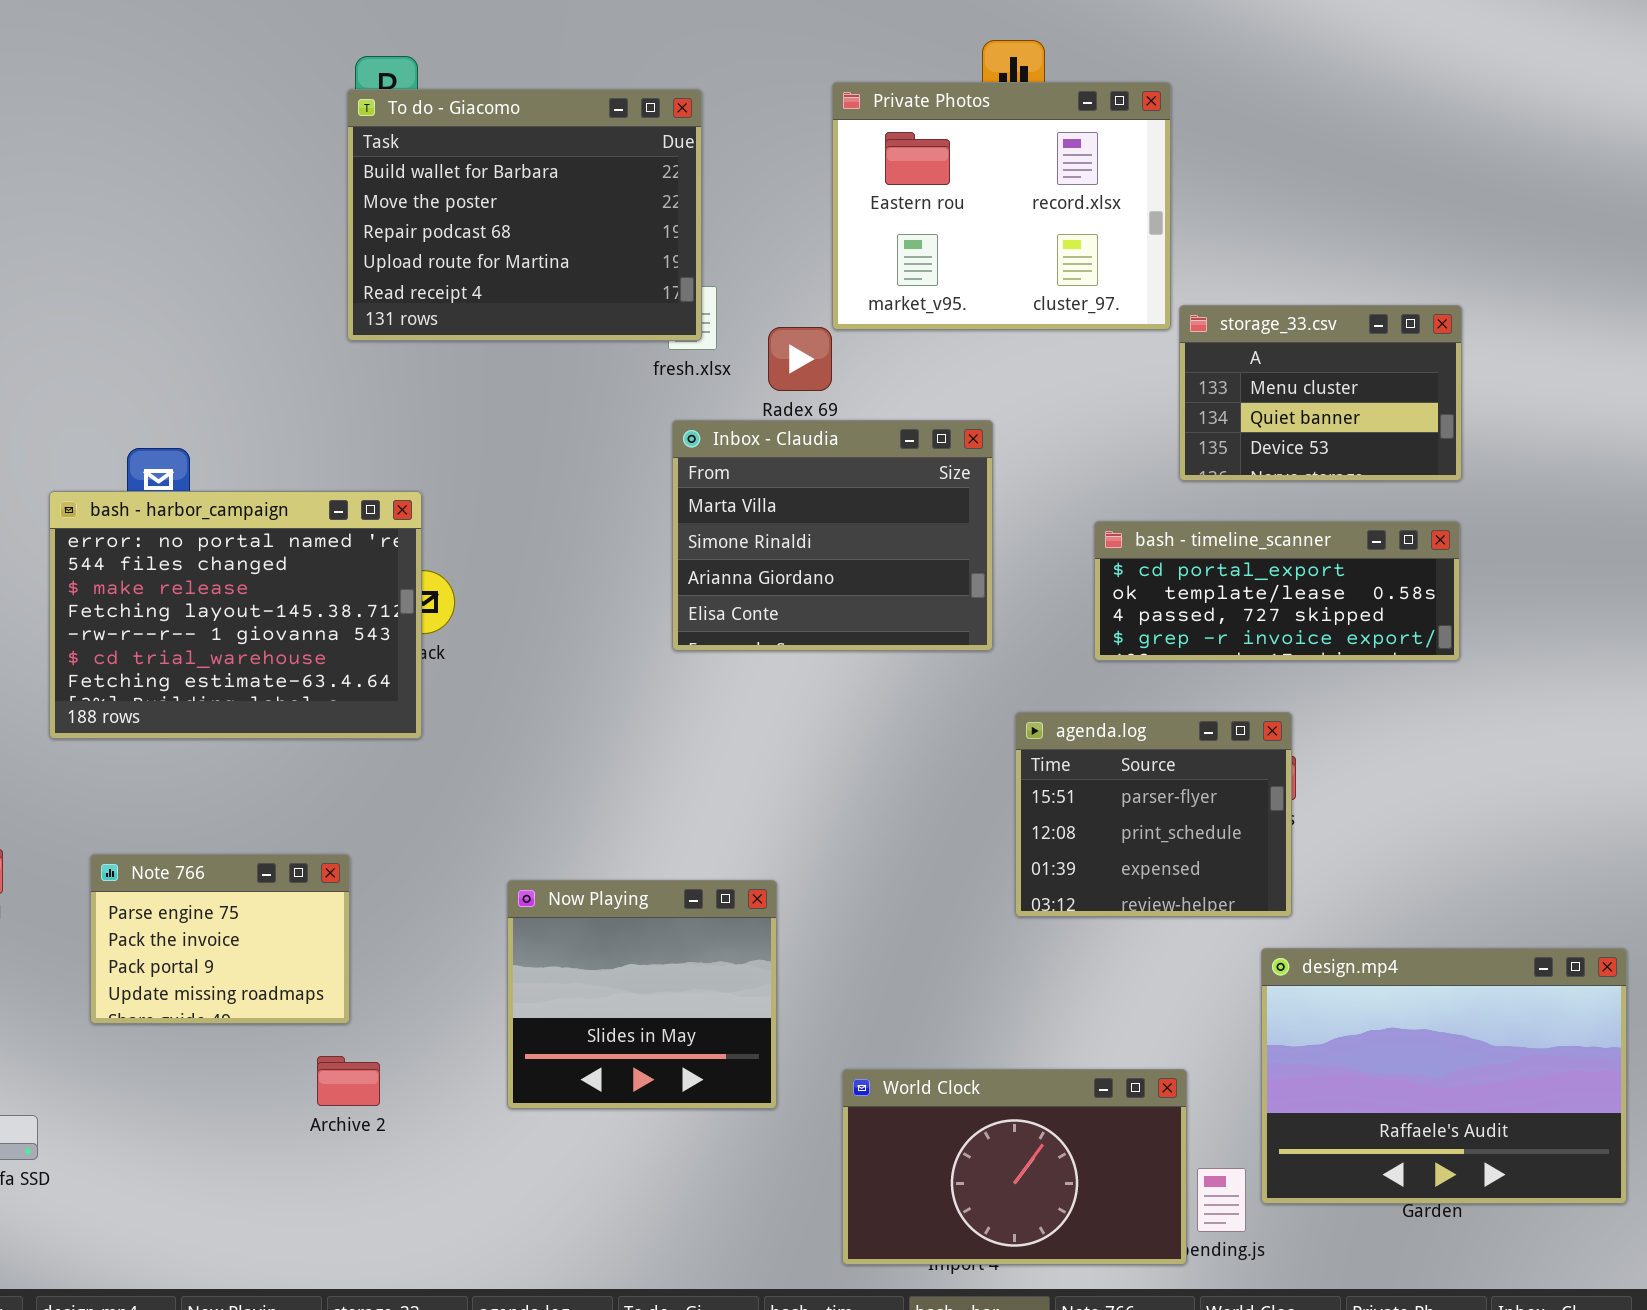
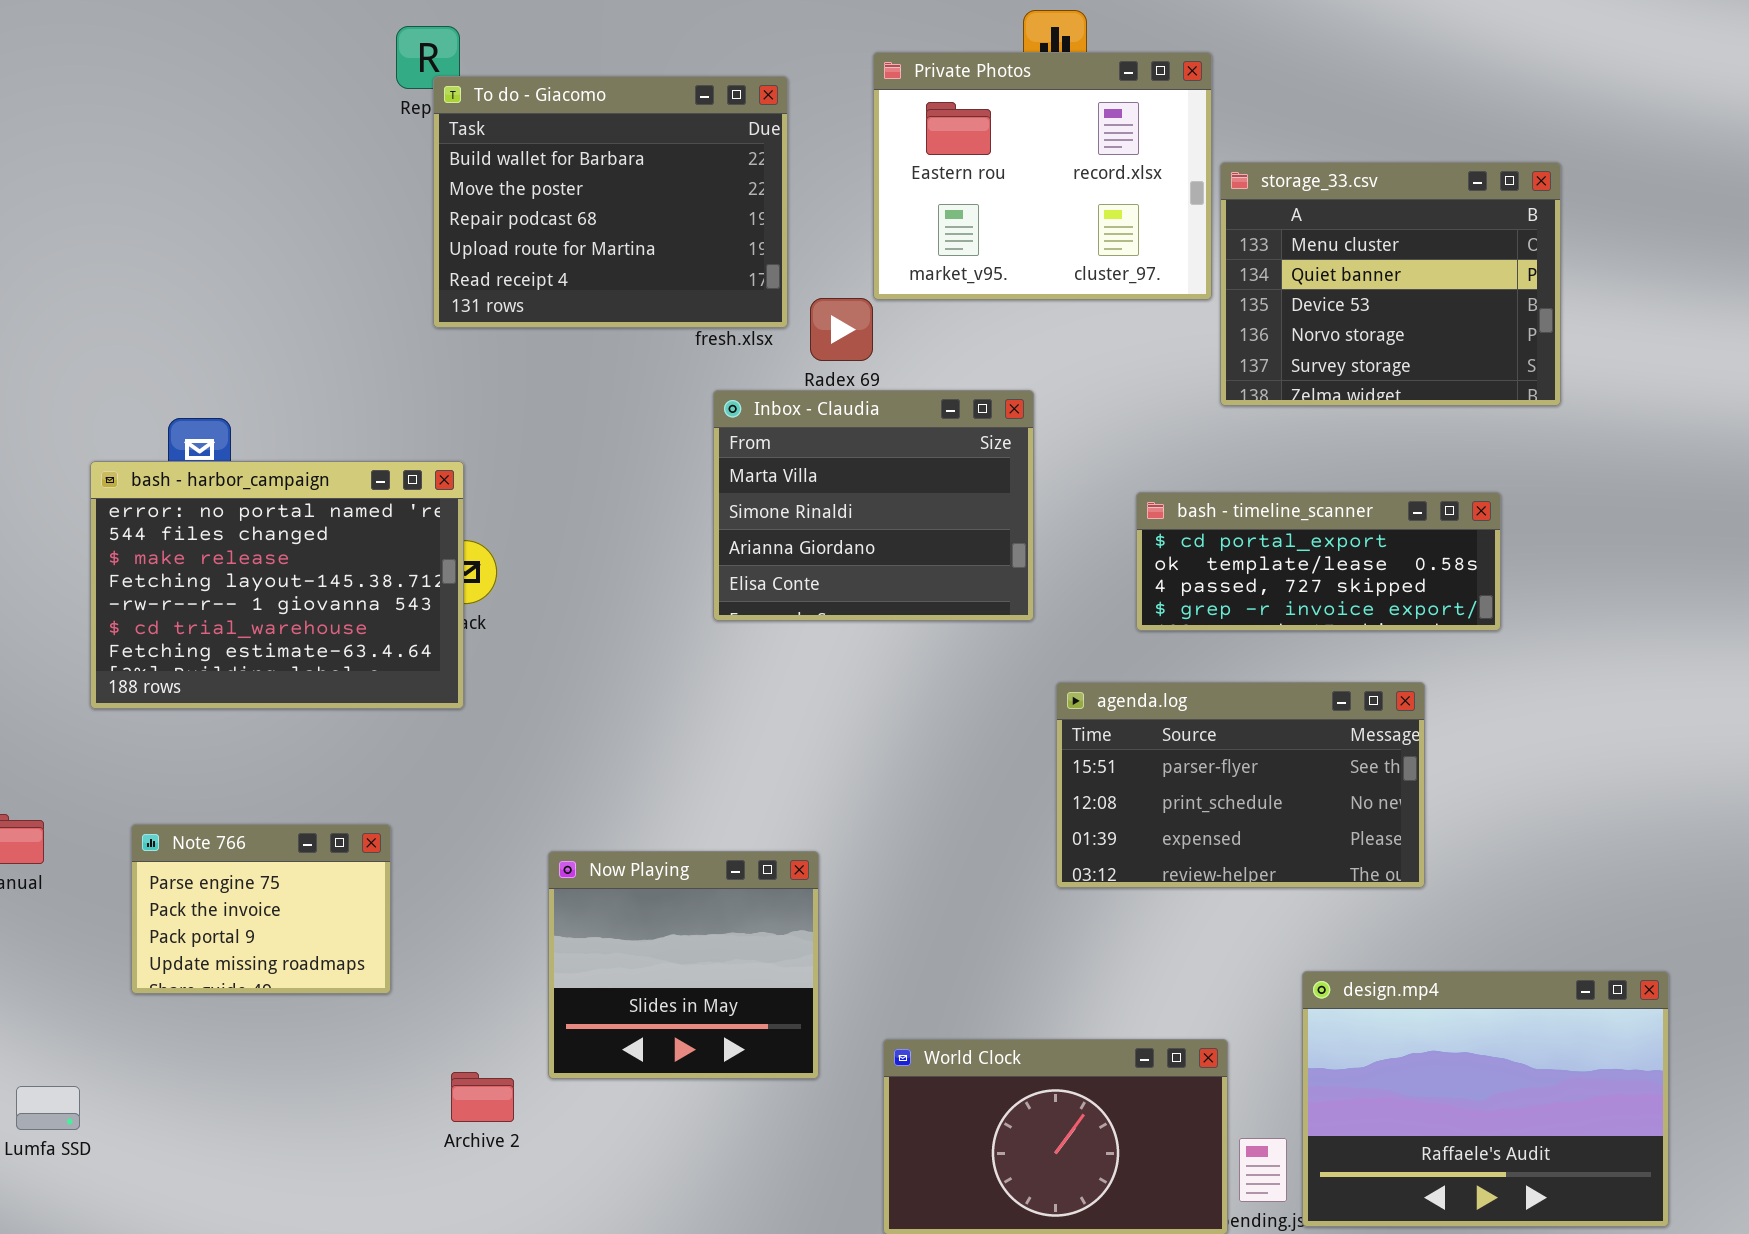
To do - Giacomo: [347,89,702,341] -> [433,76,788,328], moved
storage_33.csv: [1179,305,1462,481] -> [1220,162,1561,406], moved, resized
agenda.log: [1015,712,1292,917] -> [1056,682,1425,888], resized
design.mp4: [1261,948,1627,1204] -> [1302,971,1669,1227], moved
Archive 2: [317,1056,380,1106] -> [451,1072,514,1122], moved

